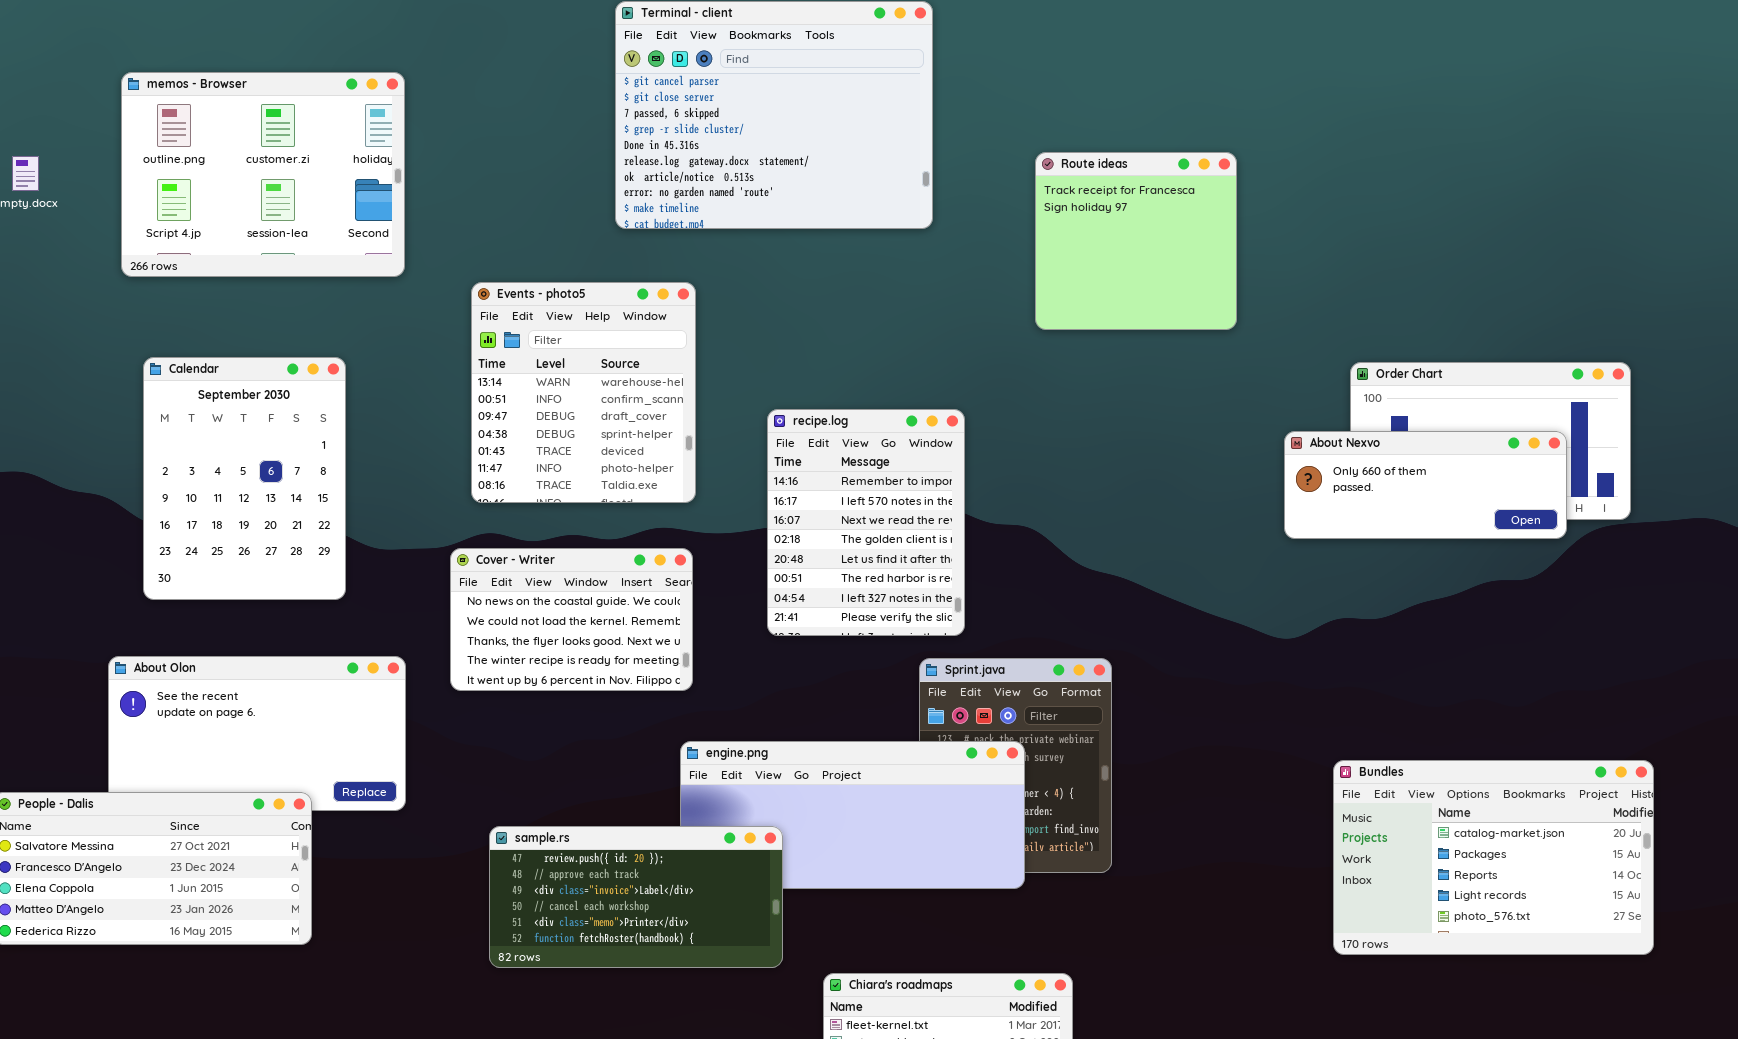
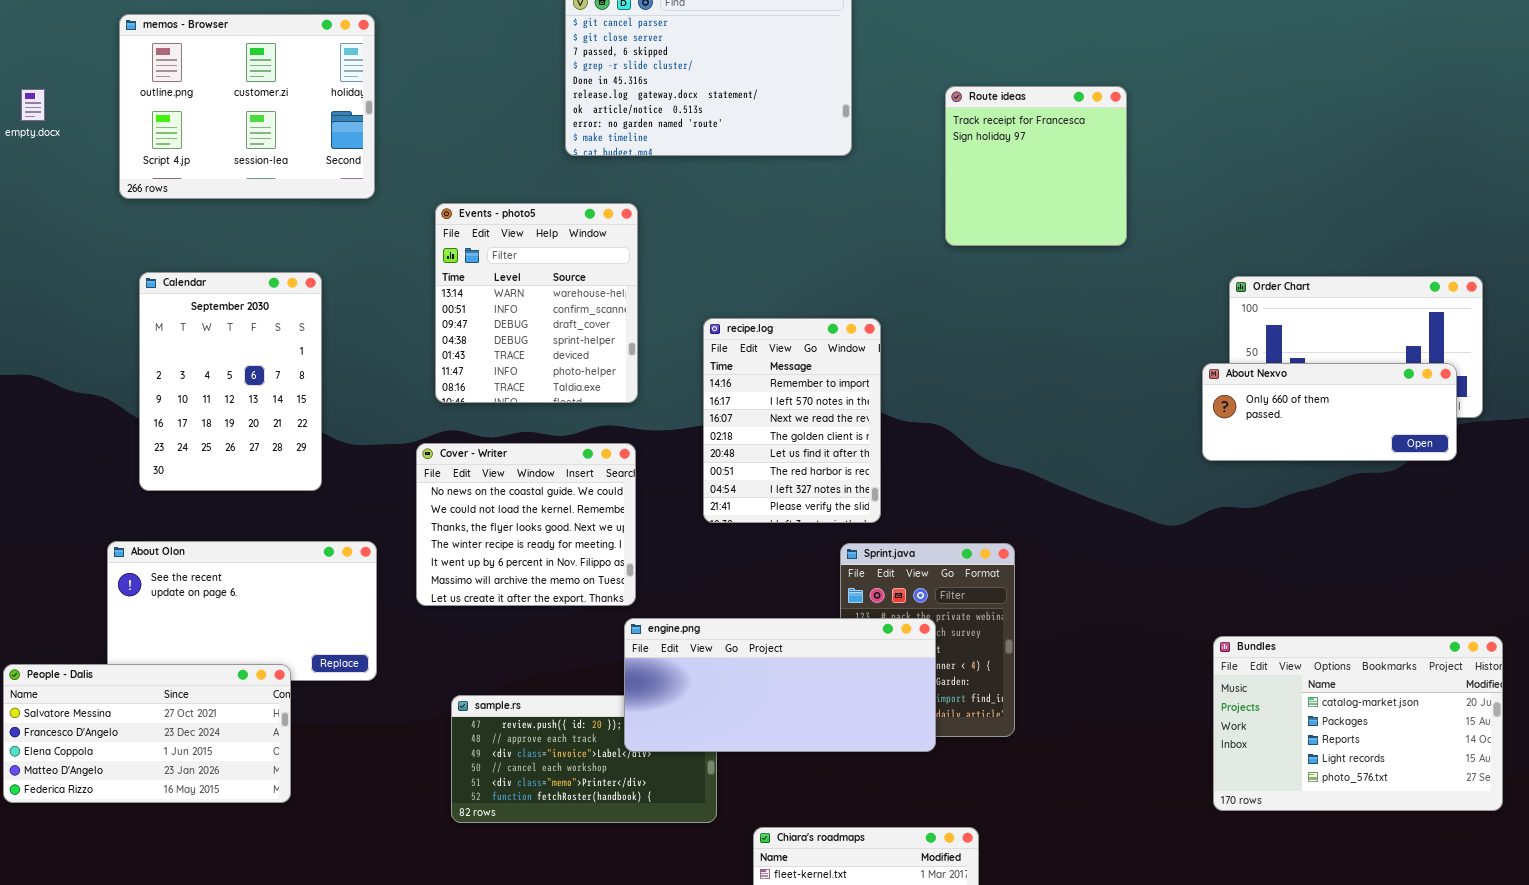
About Nexvo: [1284,431,1567,539] -> [1202,363,1457,461], moved
Cover - Writer: [450,548,693,691] -> [416,443,636,606], resized
engine.png: [680,741,1025,889] -> [624,618,936,752], raised

